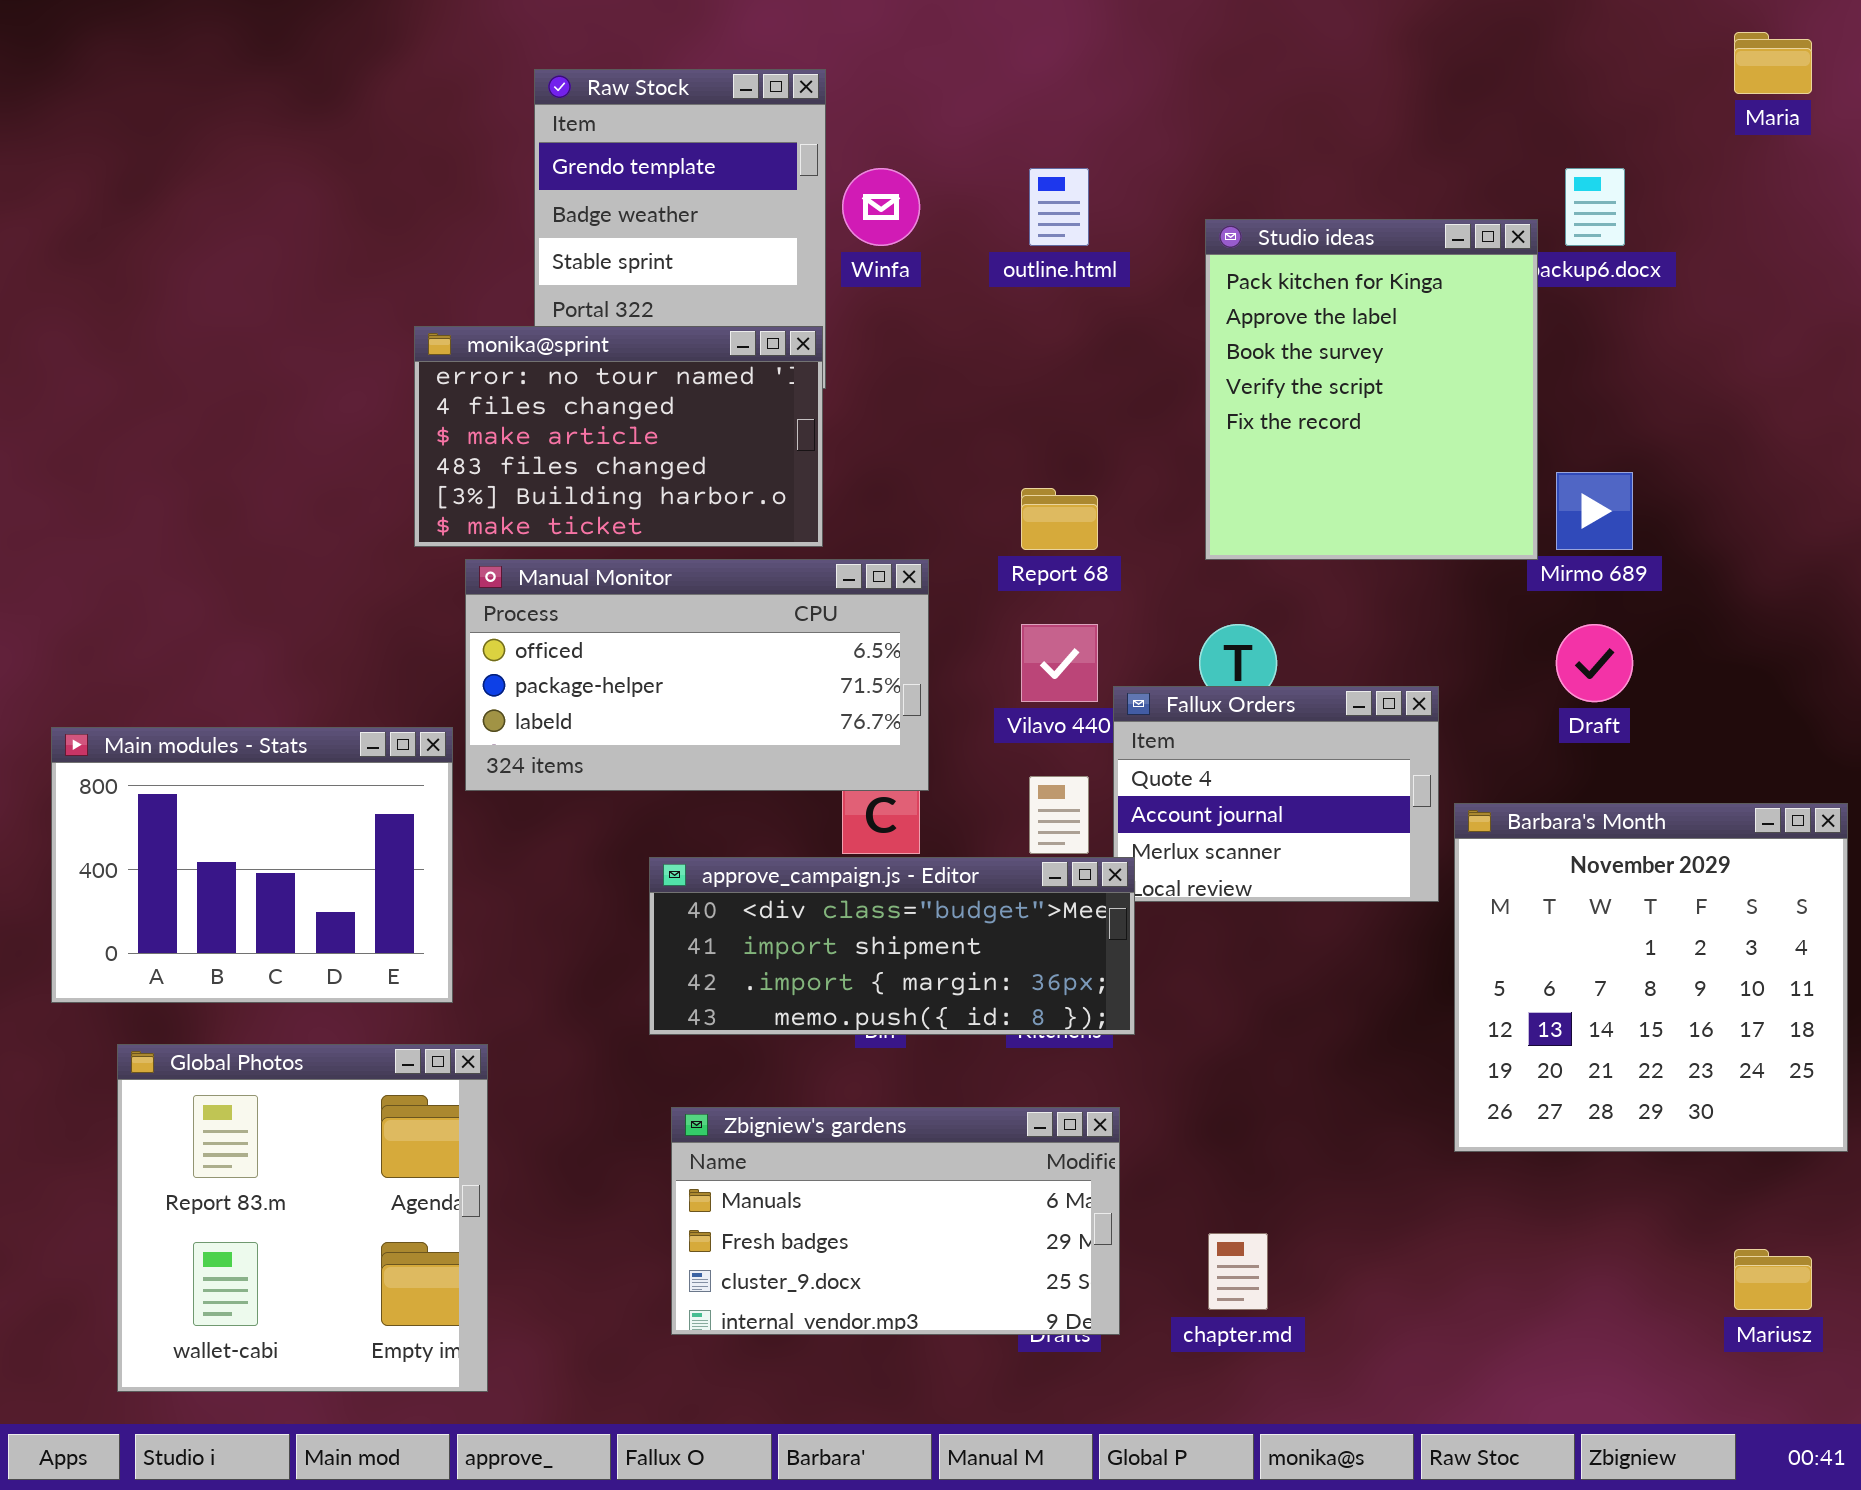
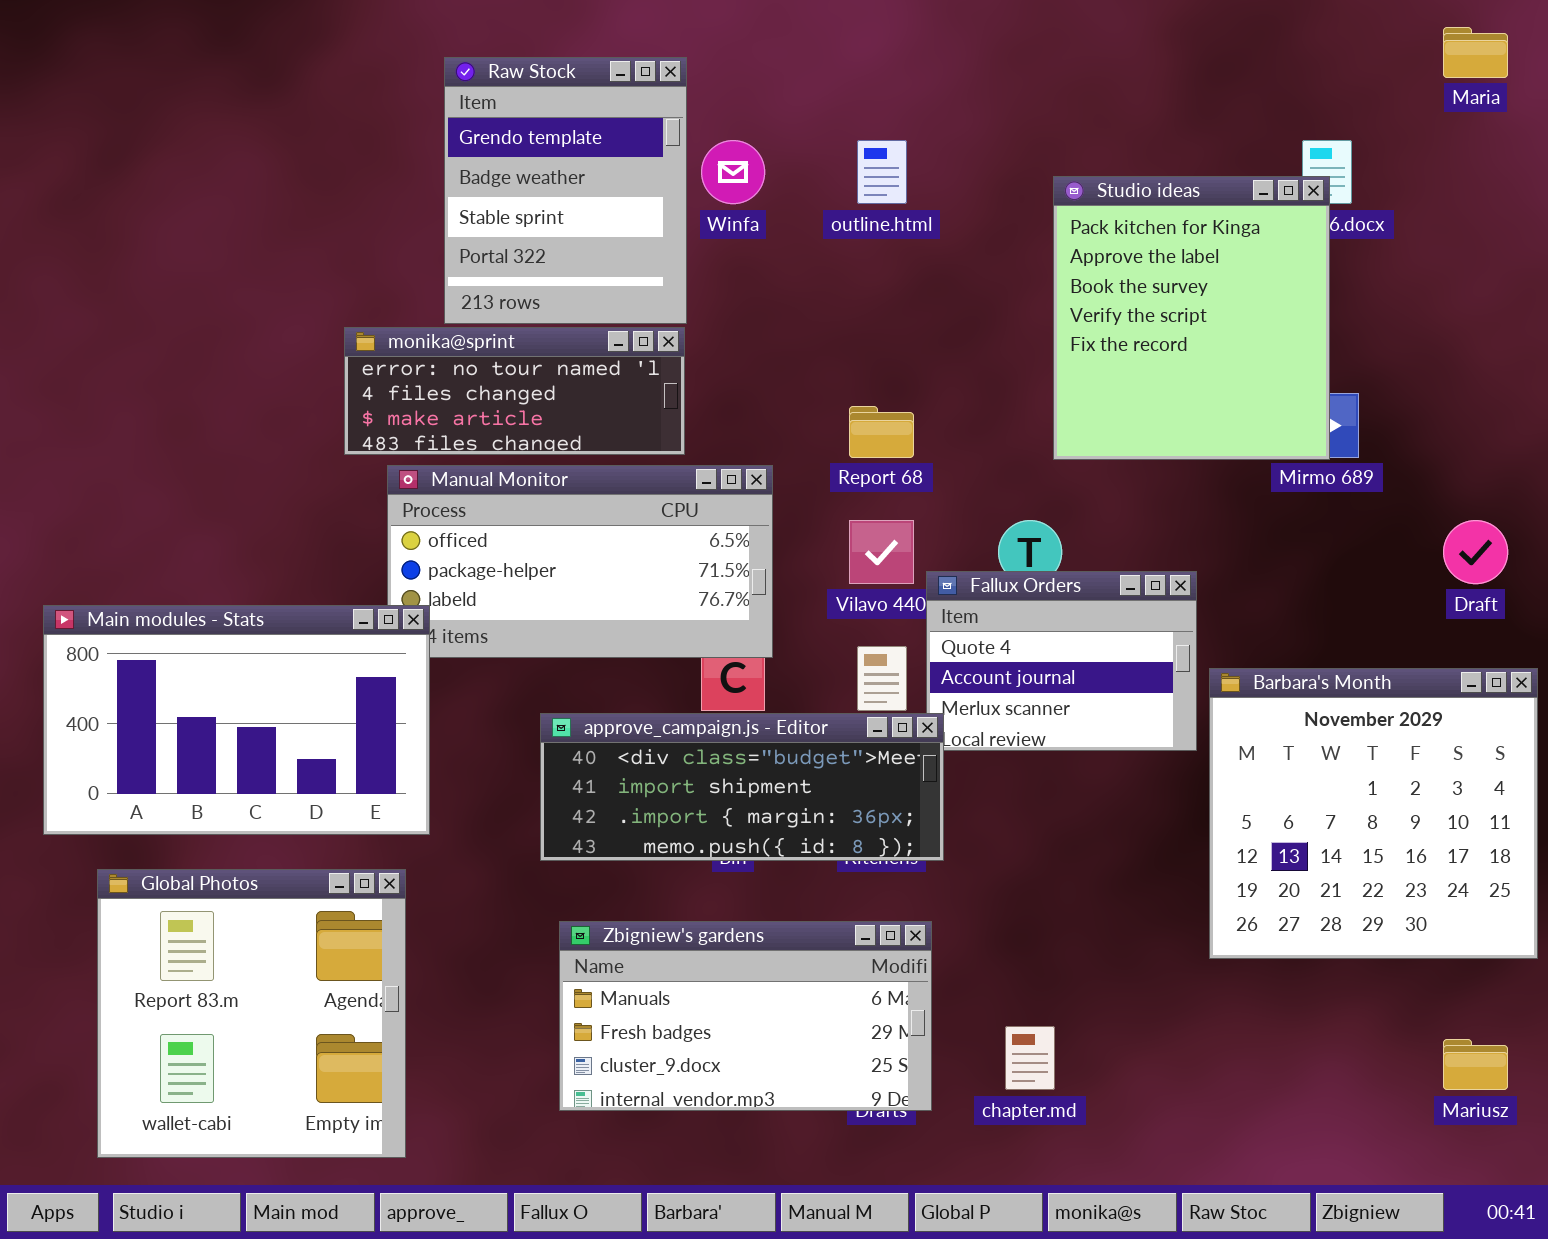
Studio ideas: [1205,219,1538,560] -> [1053,176,1330,460], moved
monika@sprint: [414,326,823,547] -> [344,327,685,455], resized
Draft: [1556,624,1633,702] -> [1443,520,1508,584], moved
Main modules - Stats: [51,727,453,1003] -> [43,605,430,835], resized

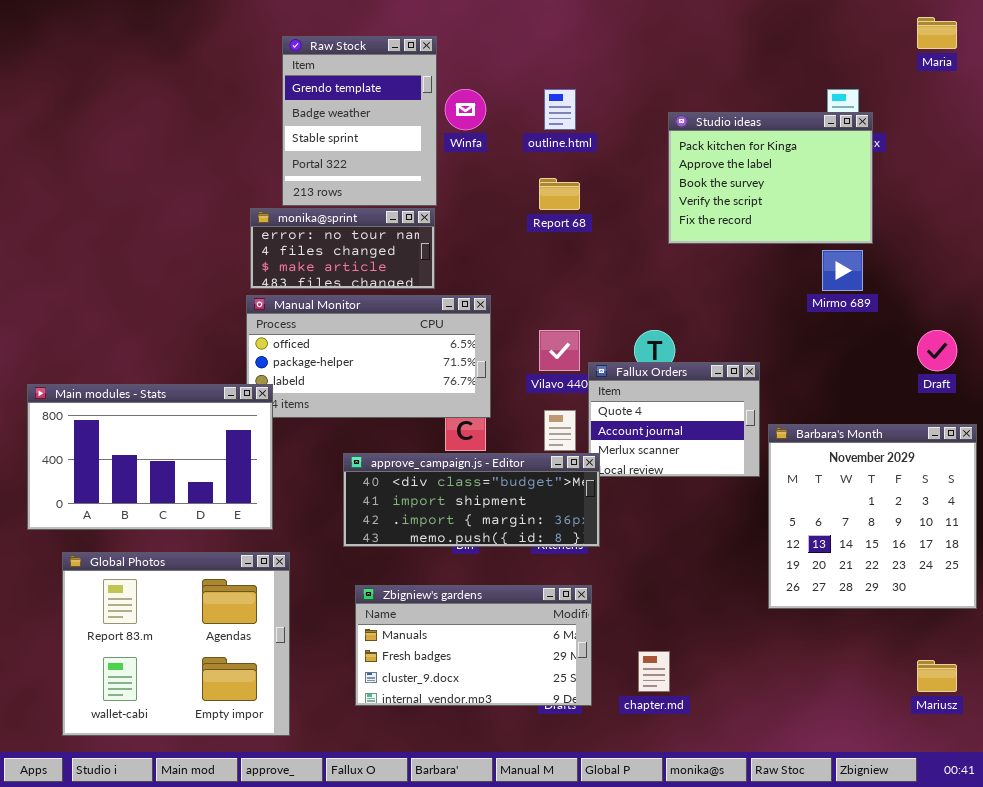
Studio ideas: [1053,176,1330,460] -> [668,112,873,244], resized
monika@sprint: [344,327,685,455] -> [250,208,435,289], resized
Report 68: [849,406,914,458] -> [539,178,580,210], moved
Global Photos: [97,869,406,1158] -> [62,552,290,736], resized

